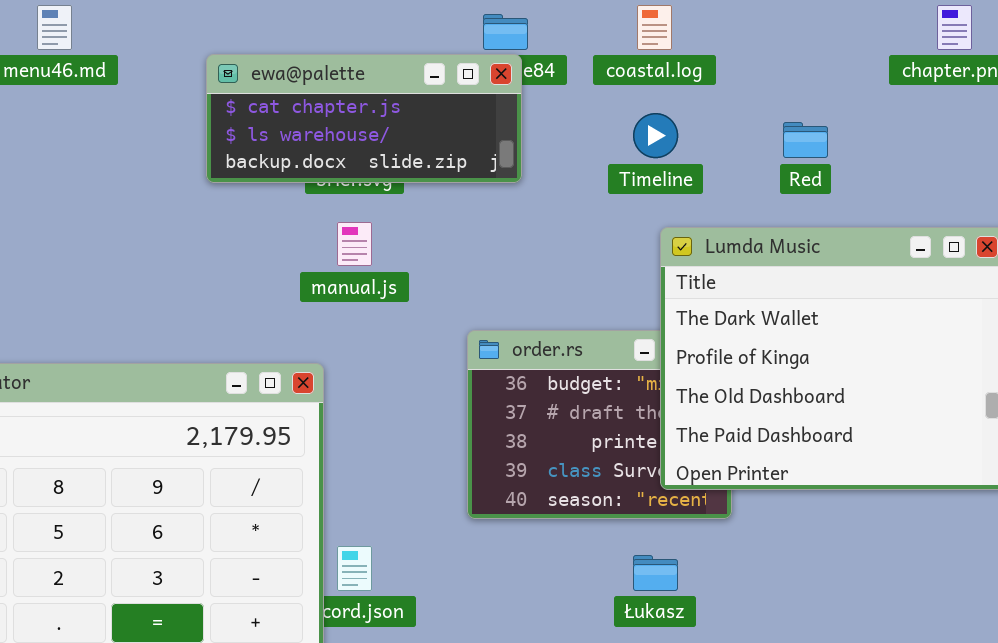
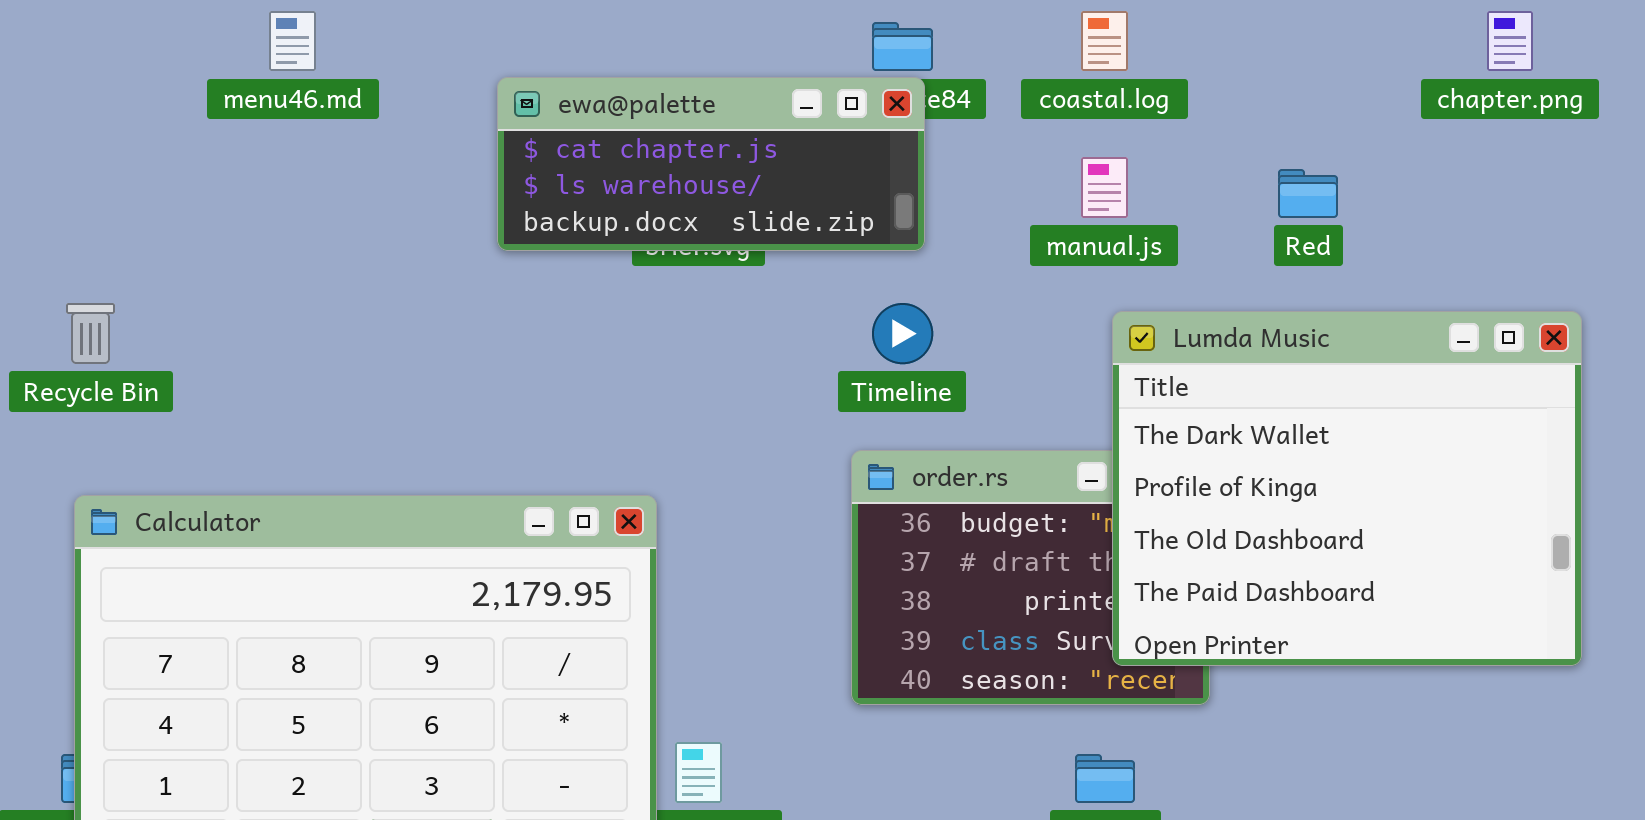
Timeline: [633,113,678,158] -> [872,303,933,364], moved
manual.js: [337,222,372,266] -> [1081,157,1128,218], moved

